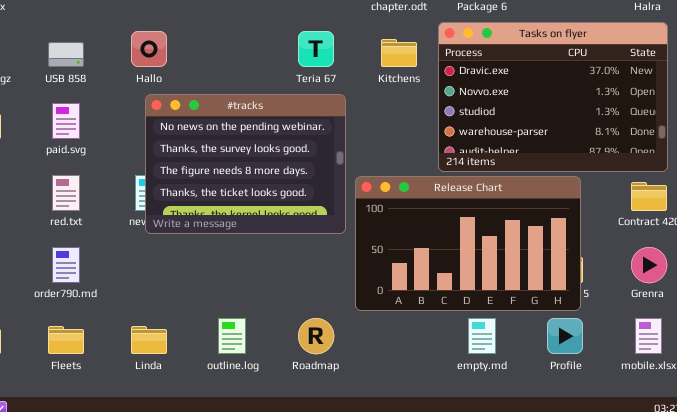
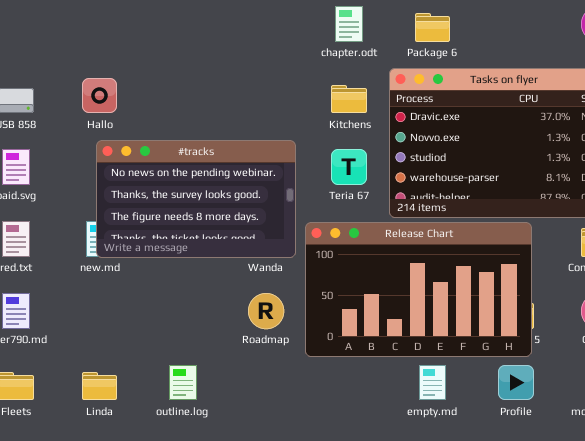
Teria 67: [298,31,334,67] -> [331,149,367,185], moved
#tracks: [145,94,346,234] -> [96,140,296,258], resized
Roadmap: [298,318,334,354] -> [248,293,284,329], moved

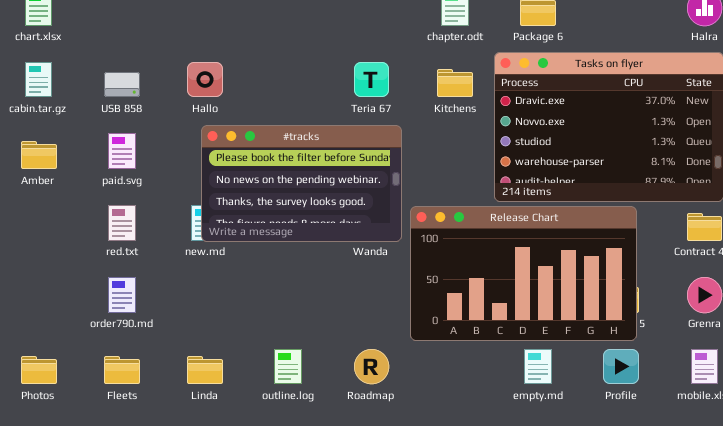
#tracks: [96,140,296,258] -> [201,125,402,242], scrolled up 1 row
Teria 67: [331,149,367,185] -> [354,62,389,97], moved
Roadmap: [248,293,284,329] -> [354,349,389,384], moved

